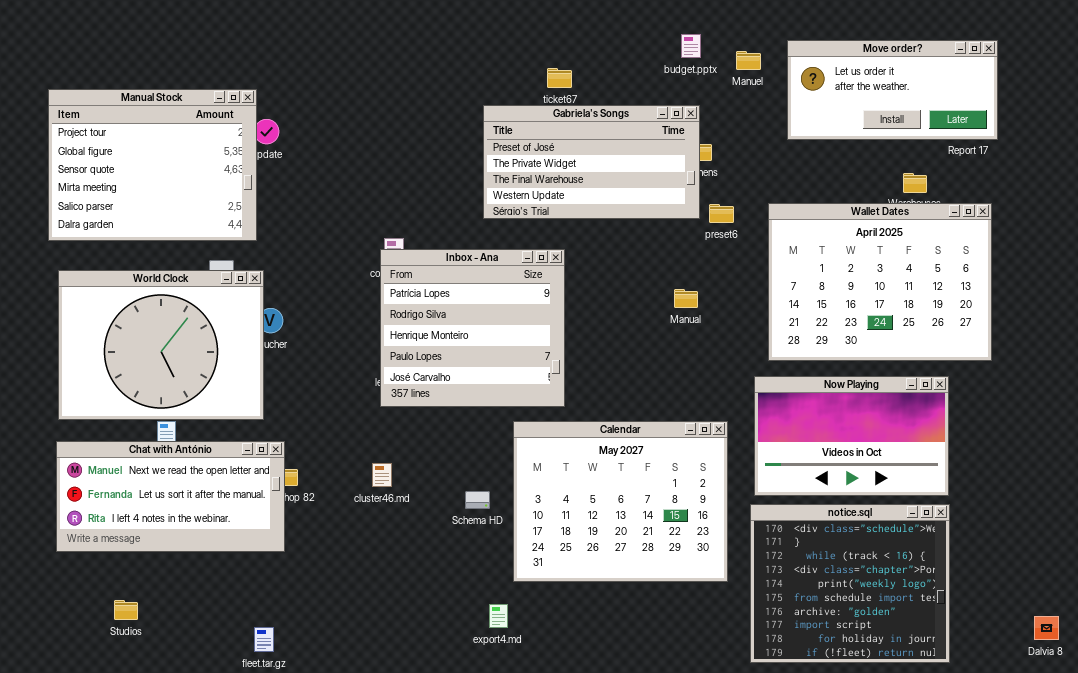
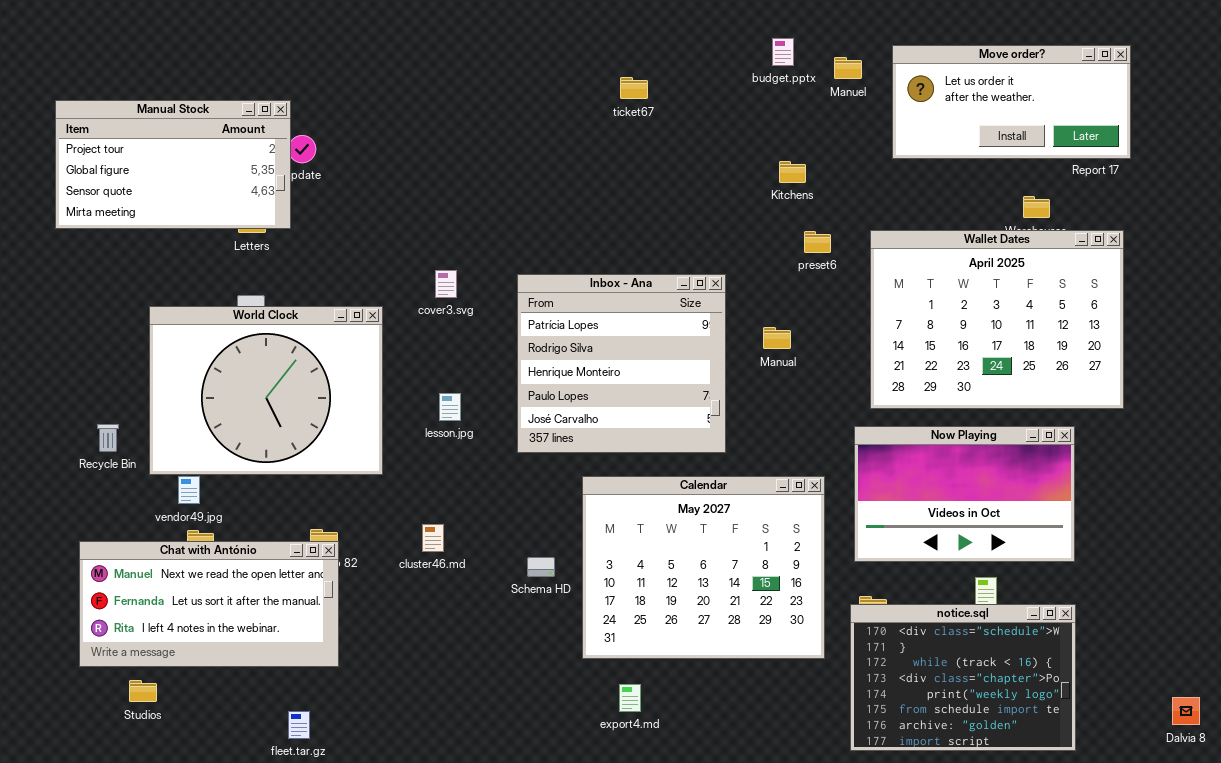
Manual Stock: [48,89,257,241] -> [55,100,291,229], resized
Gabriela's Songs: [483,105,700,219] -> none, closed
Inbox - Ana: [380,249,565,407] -> [517,274,726,453], moved
World Clock: [58,270,264,420] -> [149,306,383,475], moved
Chat with António: [56,441,285,552] -> [79,541,339,667], moved
notice.sql: [750,504,950,663] -> [850,604,1076,751], resized
export4.md: [489,604,508,628] -> [619,684,641,712], moved

